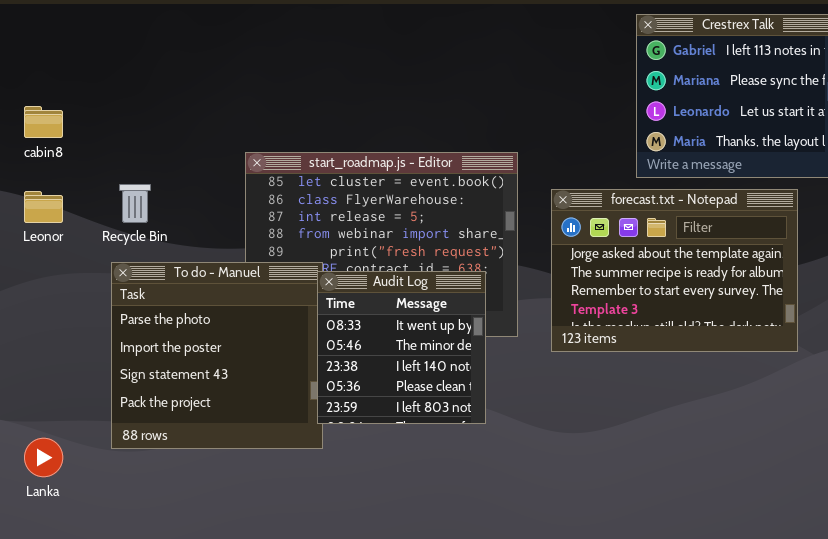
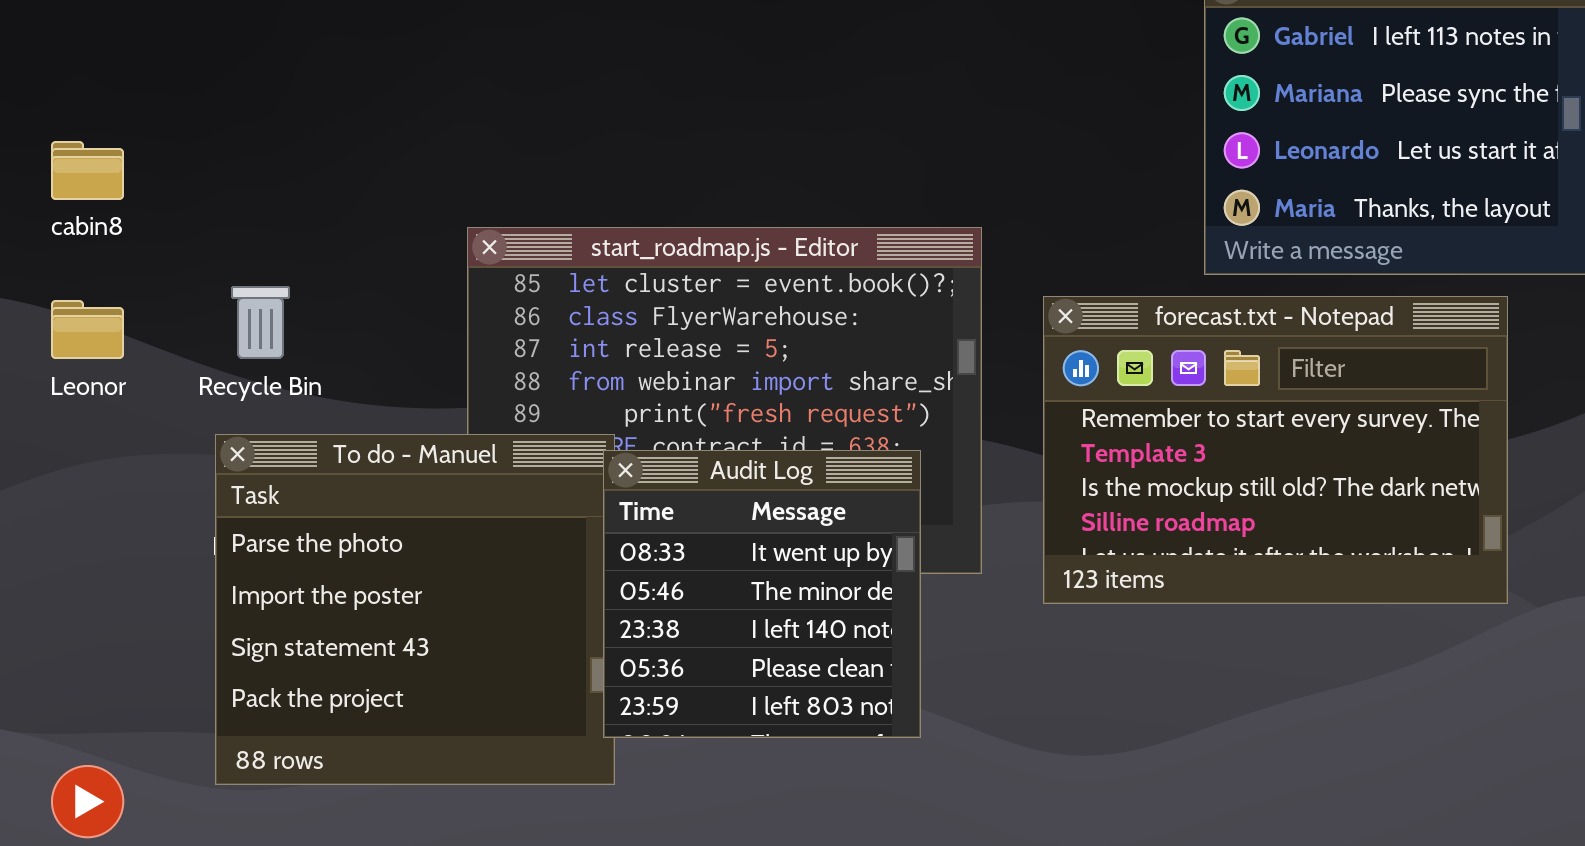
forecast.txt - Notepad: [551,189,798,352] -> [1043,296,1508,604], scrolled down 2 rows

